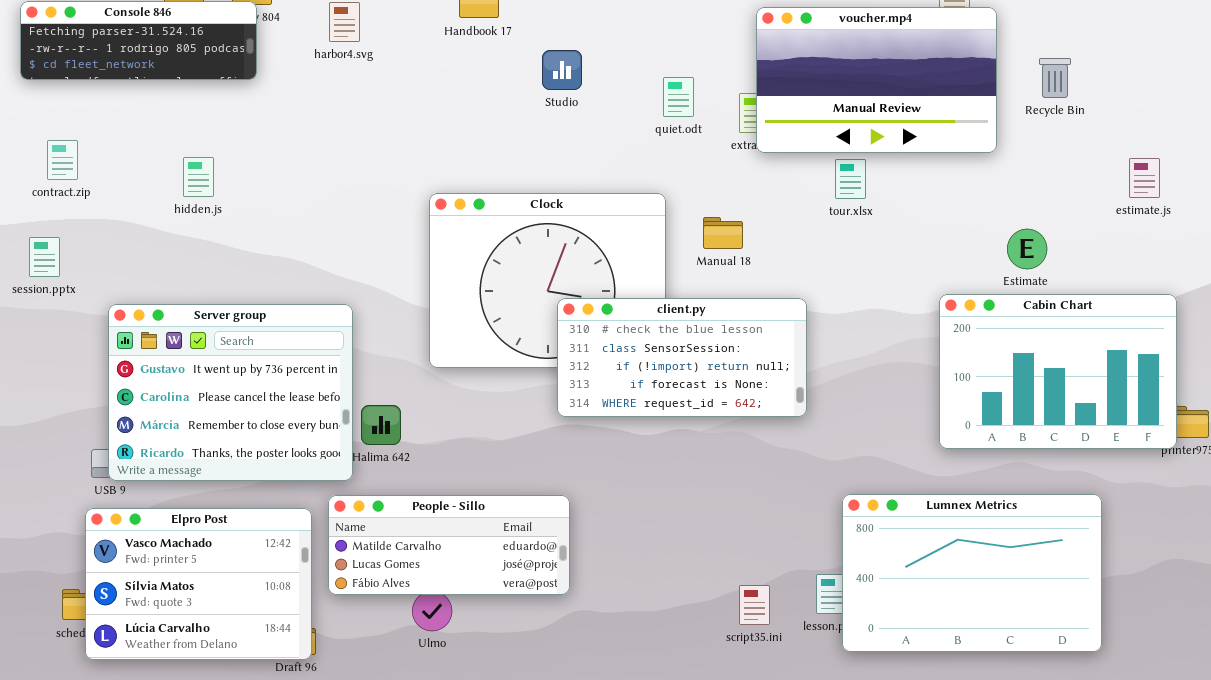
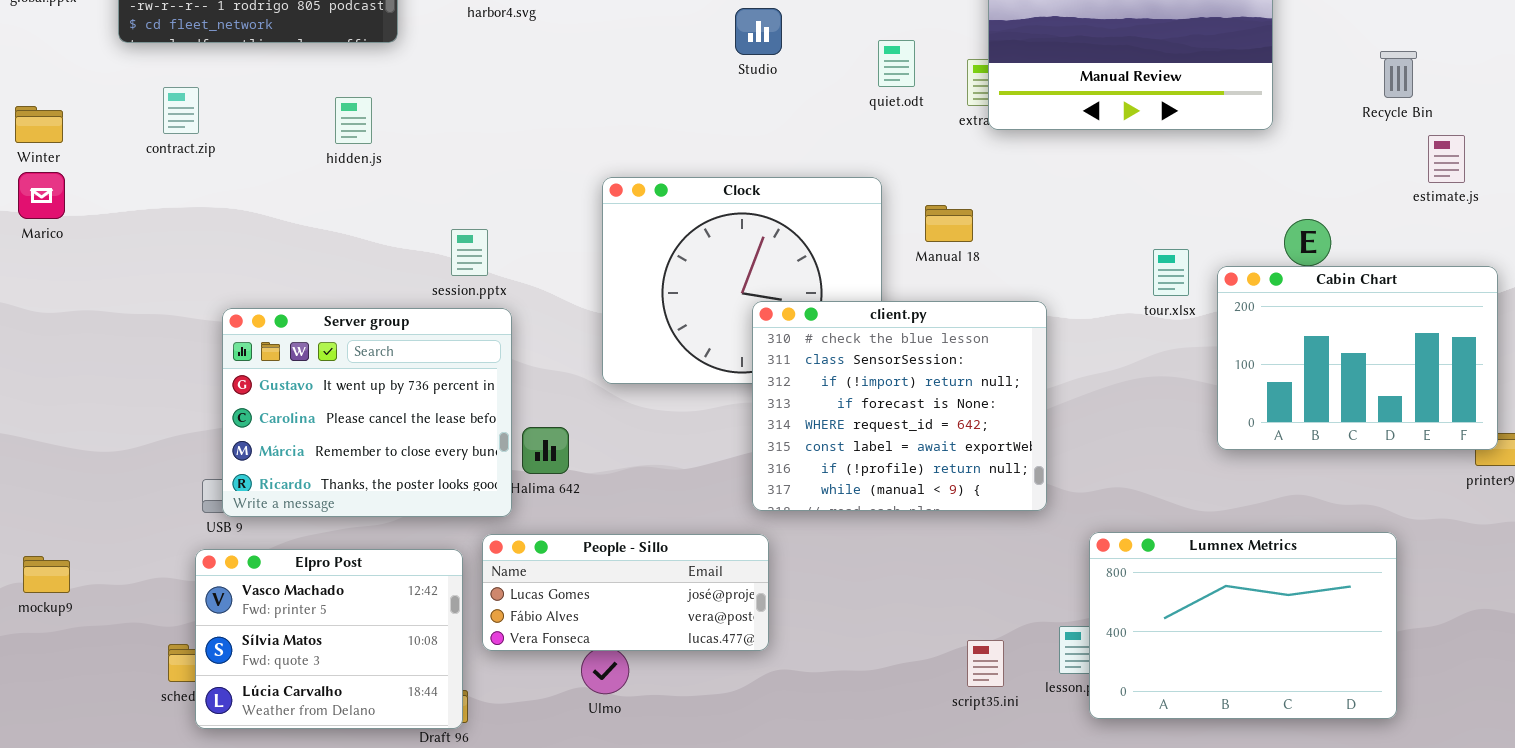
Recycle Bin: [1039,58,1071,98] -> [1380,51,1417,98], moved
contract.zip: [47,140,78,180] -> [163,87,199,134], moved
hidden.js: [183,157,214,197] -> [335,97,372,144], moved
tour.xlsx: [835,159,866,199] -> [1153,249,1189,296], moved
session.pptx: [29,237,60,277] -> [451,229,488,276], moved
Cabin Chart: [939,294,1177,449] -> [1217,266,1498,450], moved
client.py: [557,298,807,417] -> [752,301,1047,511], resized
People - Sillo: [328,495,570,595] -> [482,534,769,651], scrolled down 1 row

